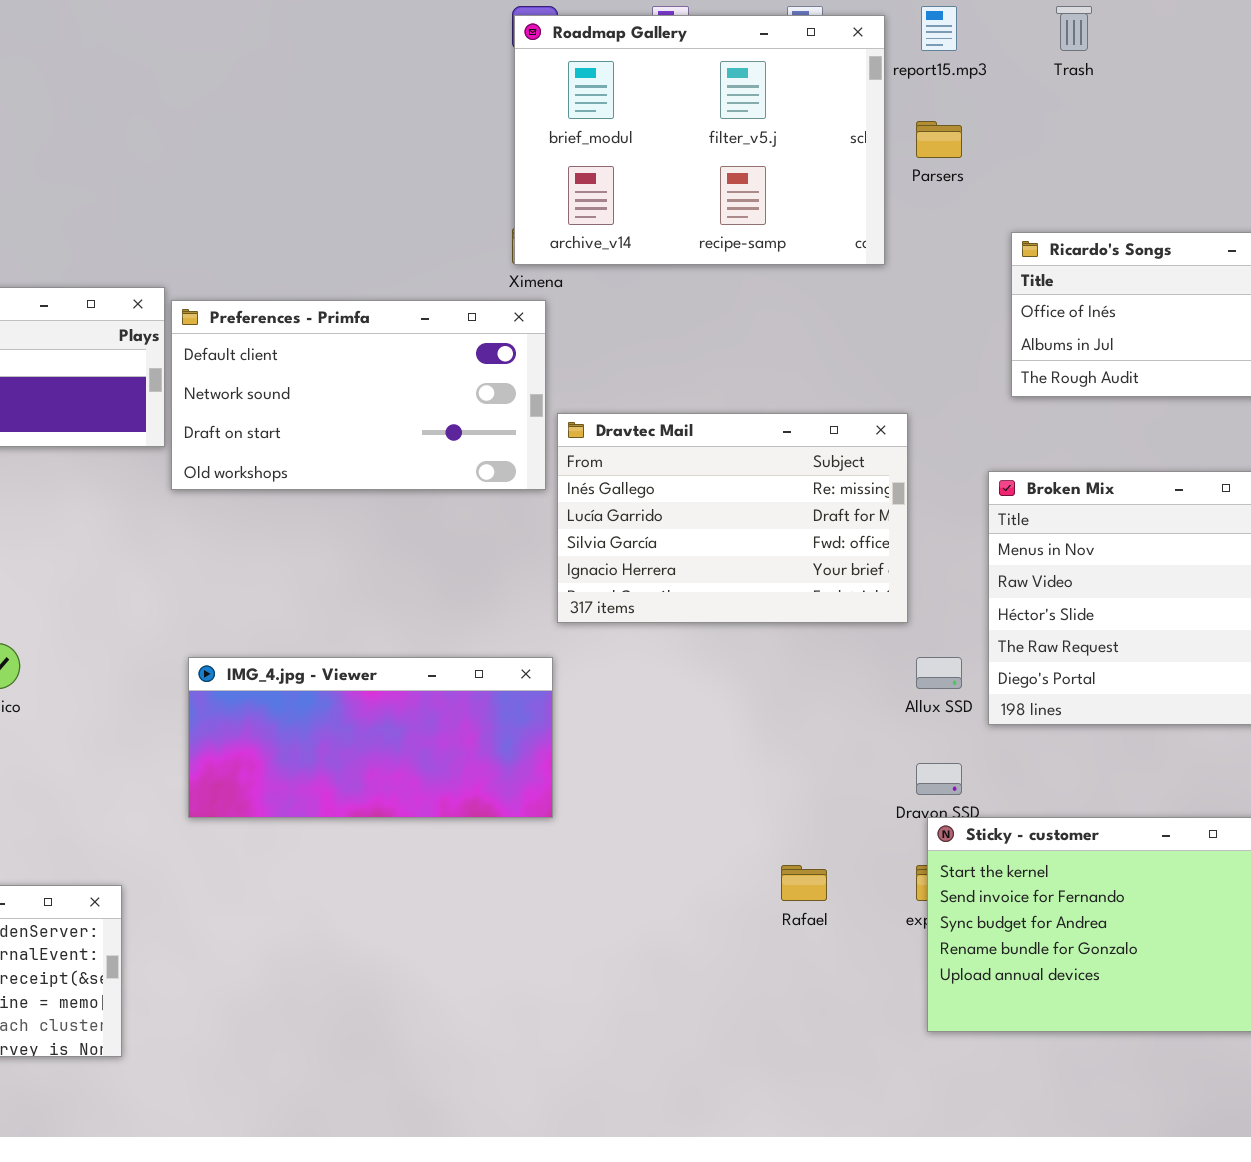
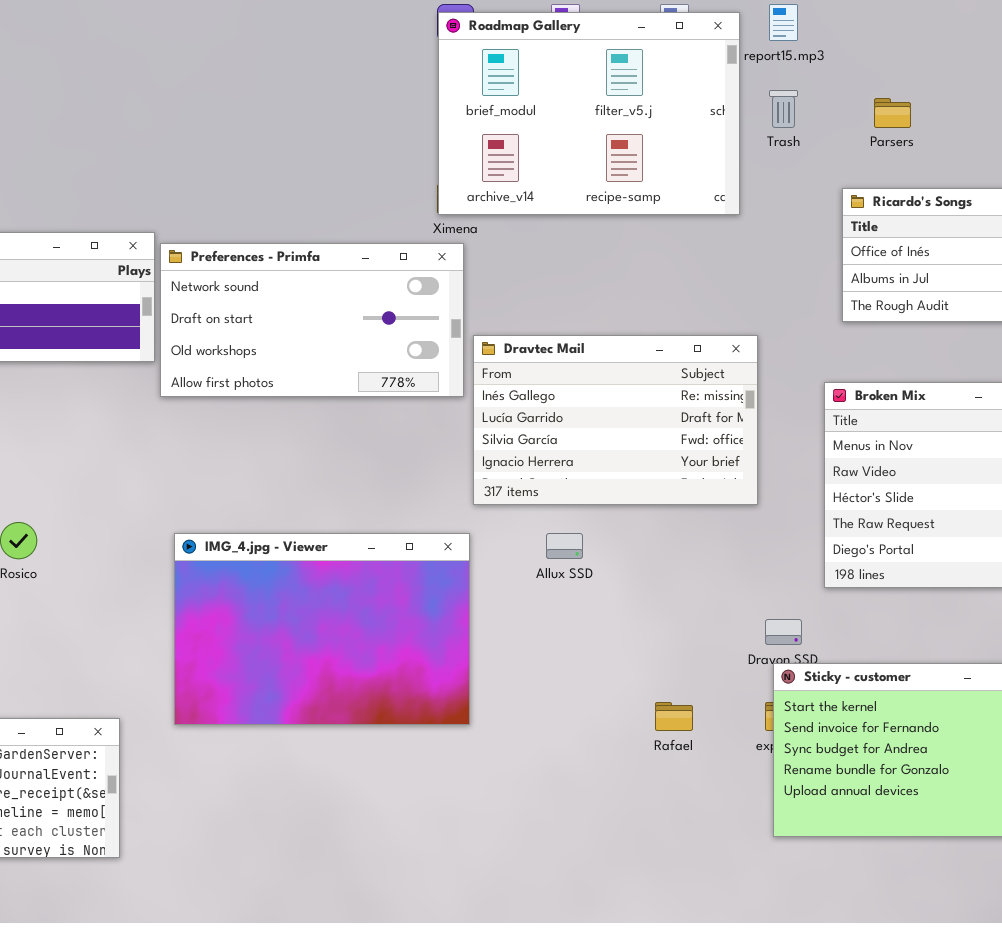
Trash: [1056,6,1092,51] -> [769,90,798,128], moved
Parsers: [916,121,962,158] -> [874,98,911,128], moved
Preferences - Primfa: [171,300,546,490] -> [160,243,464,397], scrolled down 1 row
IMG_4.jpg - Viewer: [188,657,553,818] -> [174,533,470,725], resized
Allux SSD: [916,657,962,689] -> [546,533,583,559], moved

